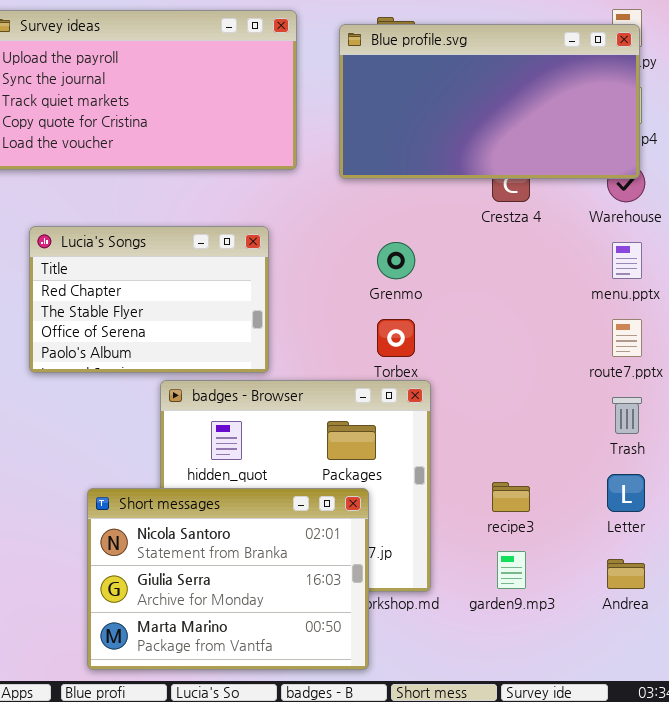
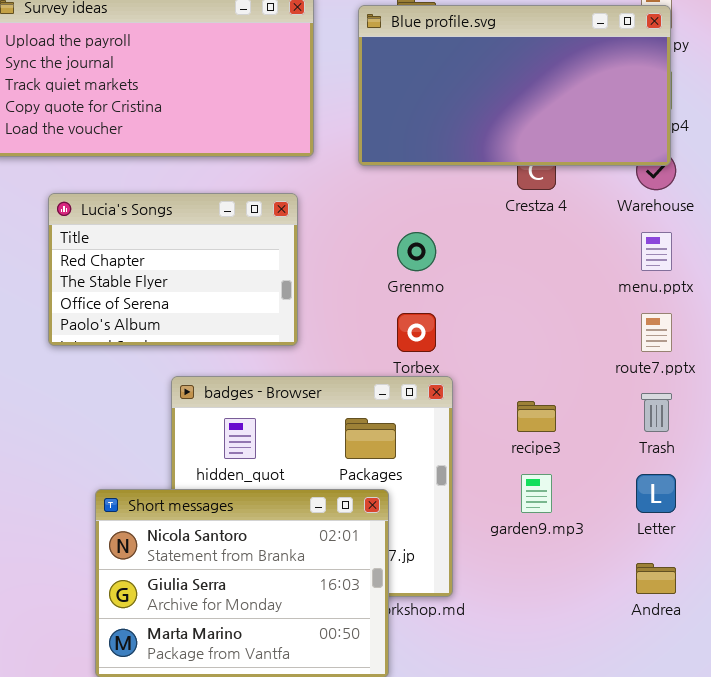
Lucia's Songs: [29,226,269,373] -> [48,193,298,346], moved
recipe3: [492,482,530,512] -> [517,401,556,432], moved
garden9.mp3: [497,551,526,589] -> [521,474,552,513], moved

